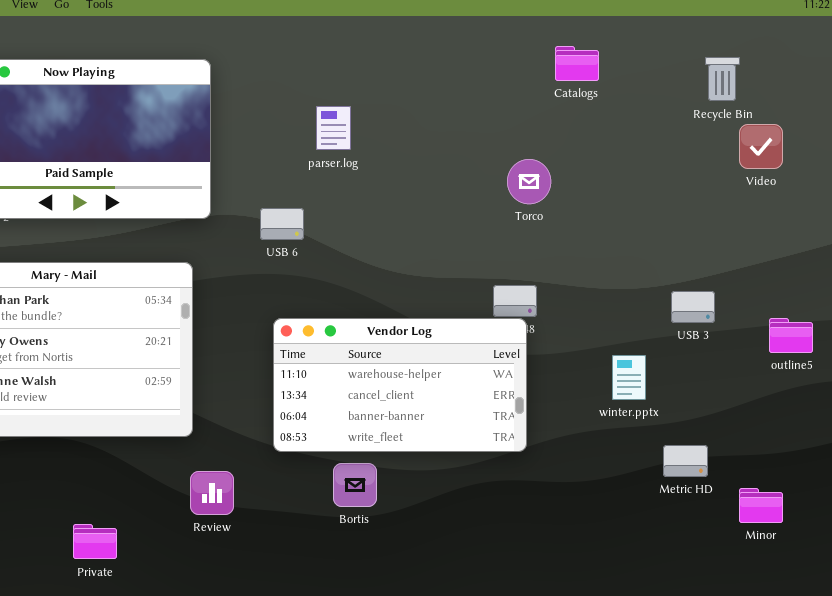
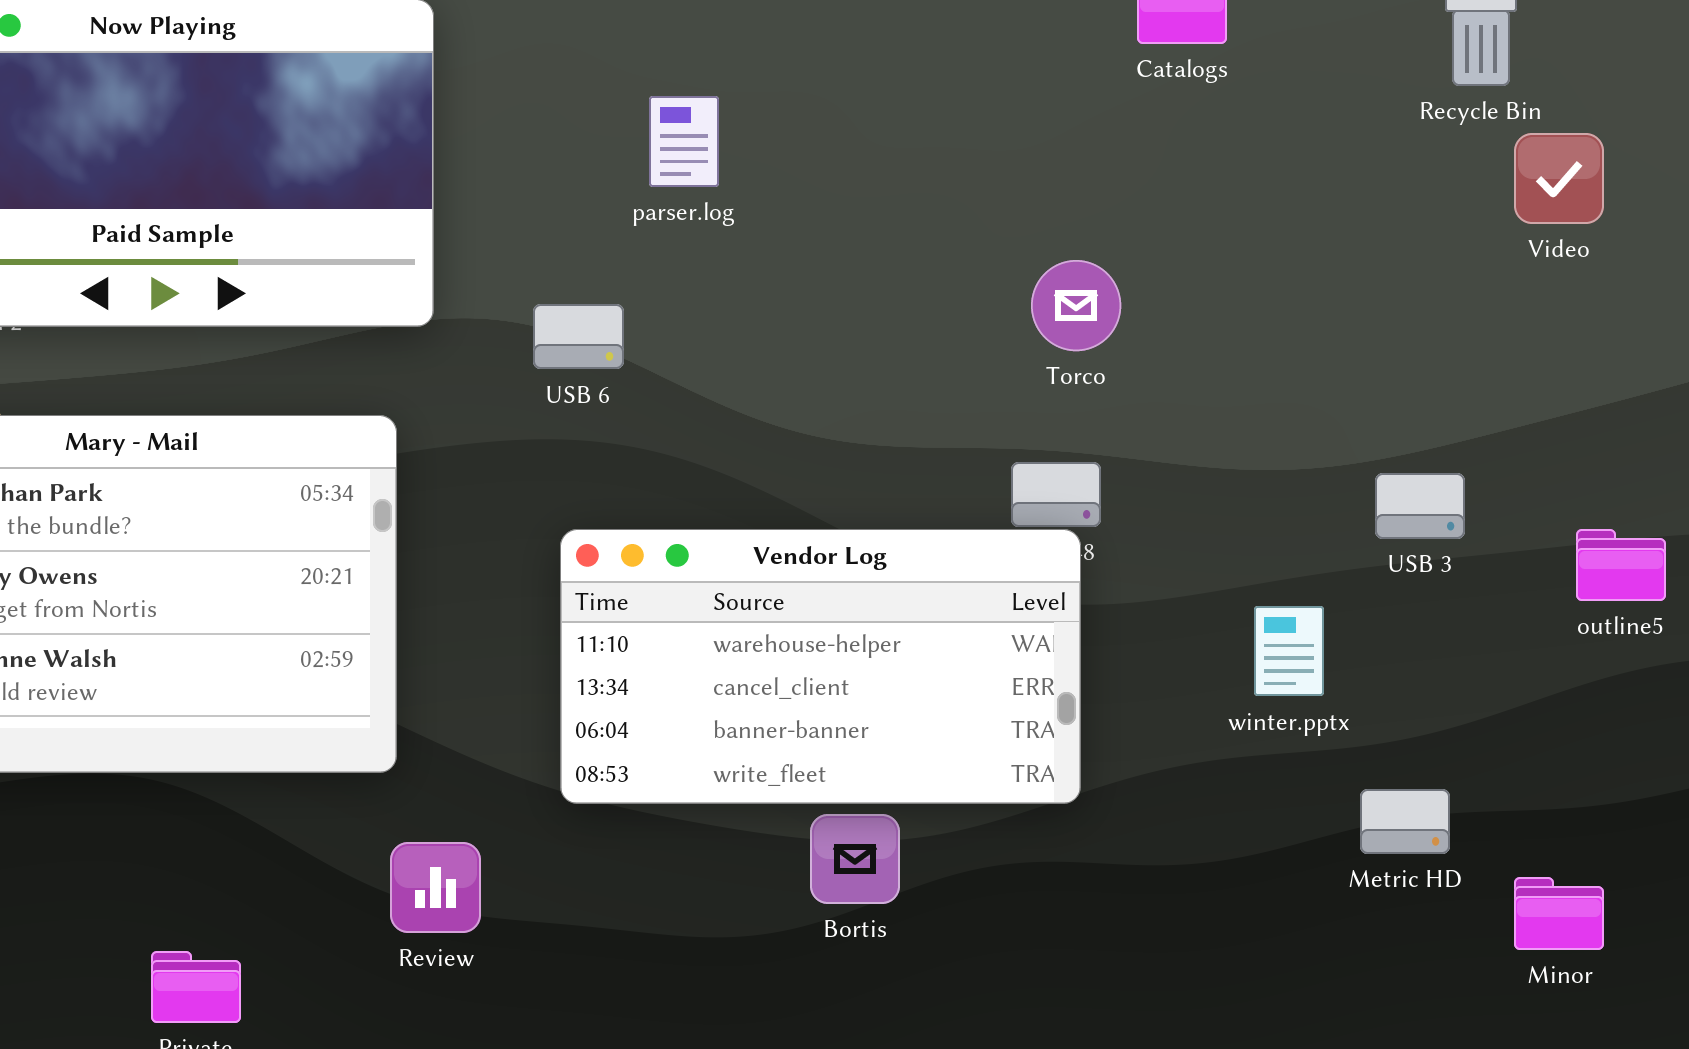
Torco: [507,159,551,204] -> [1031,260,1121,351], moved
Bortis: [333,463,377,507] -> [810,814,900,904], moved

